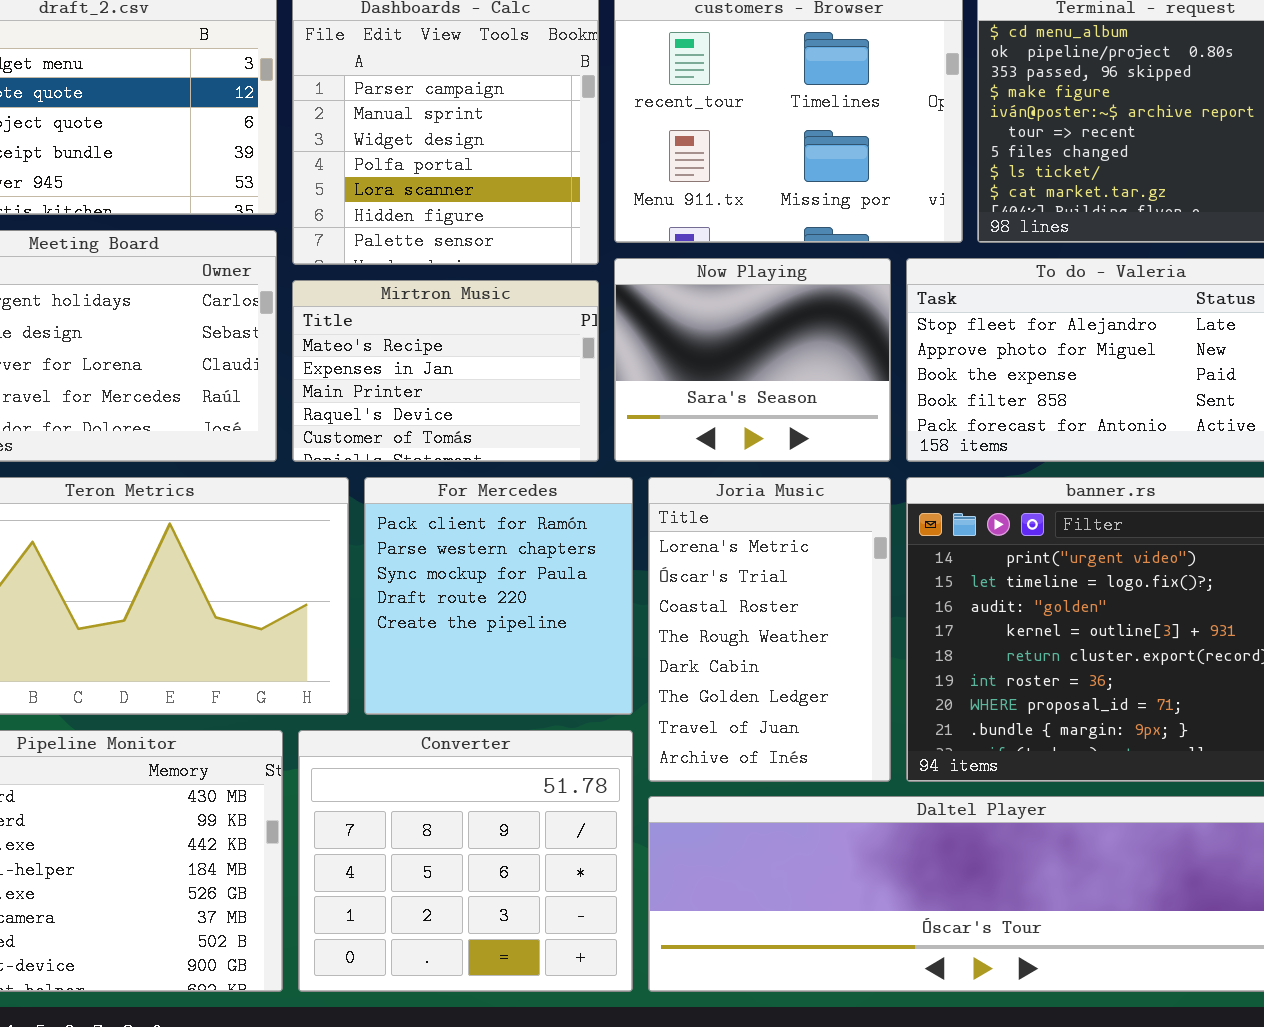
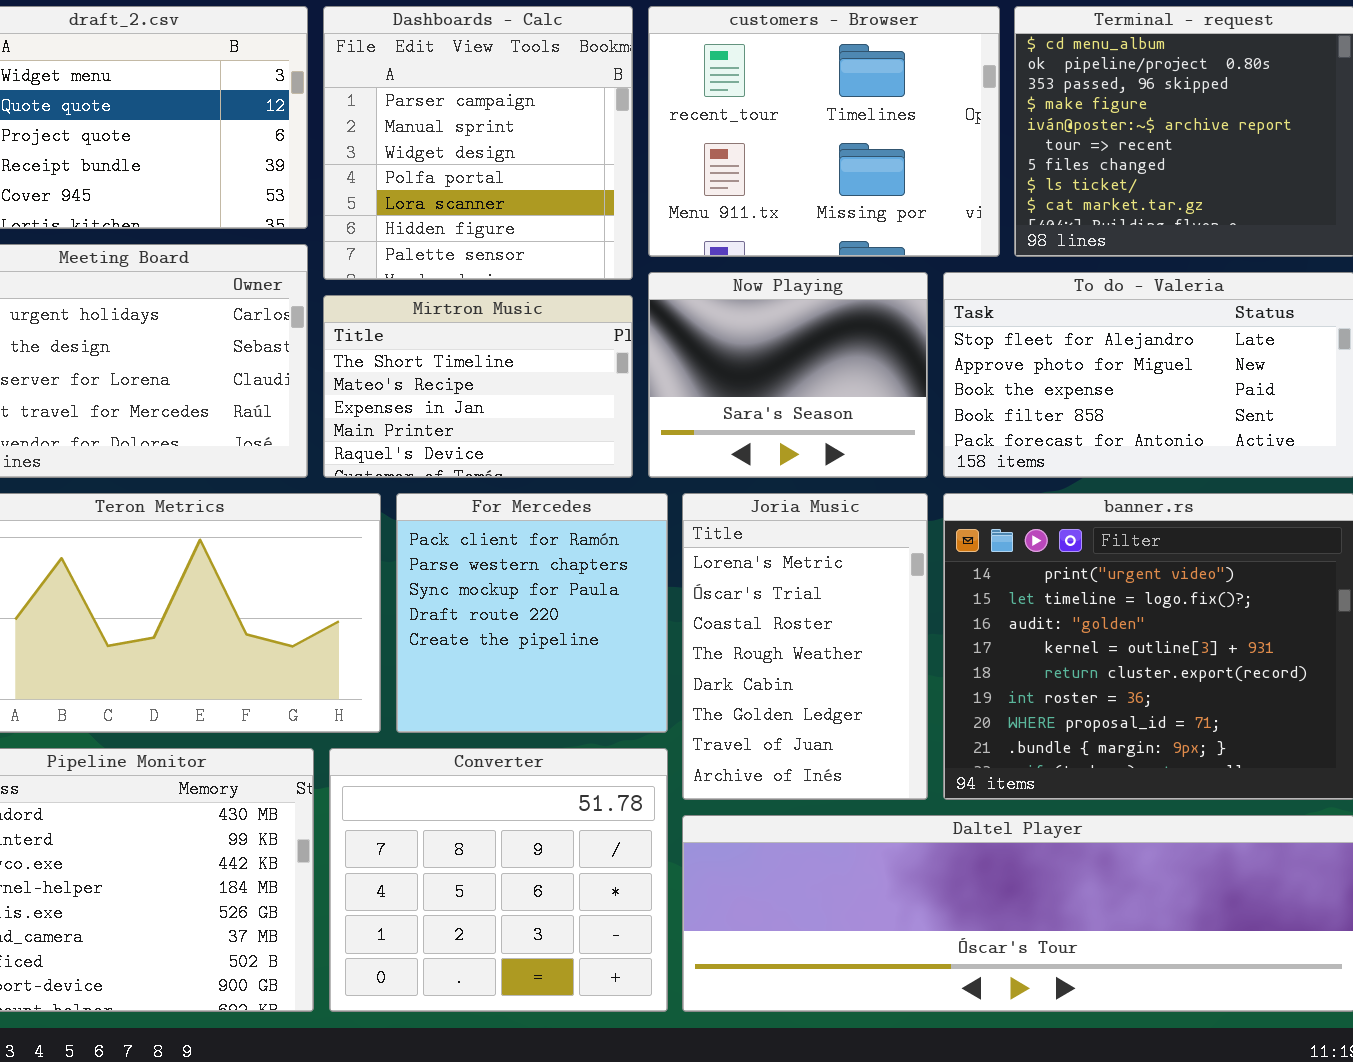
Mirtron Music: [292,280,599,462] -> [323,295,633,478], scrolled up 1 row

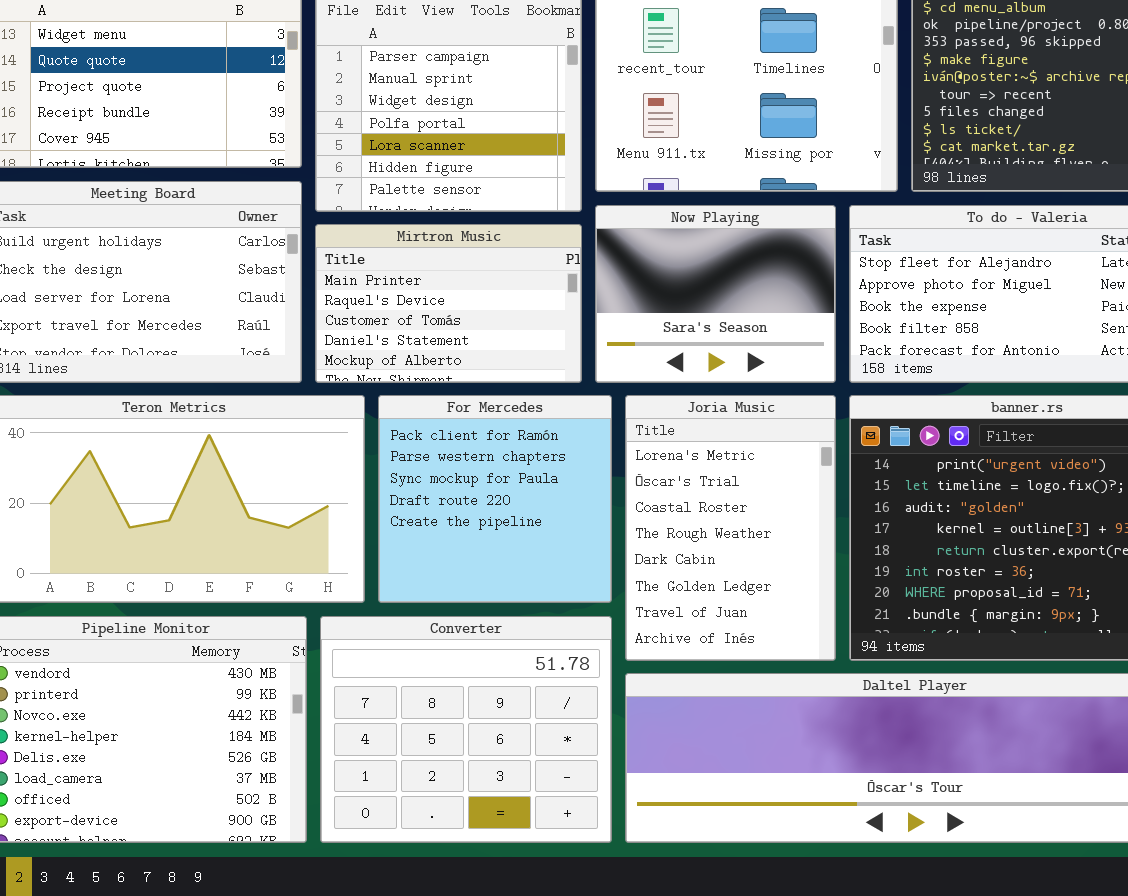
Mirtron Music: [323,295,633,478] -> [315,224,582,383], scrolled down 3 rows

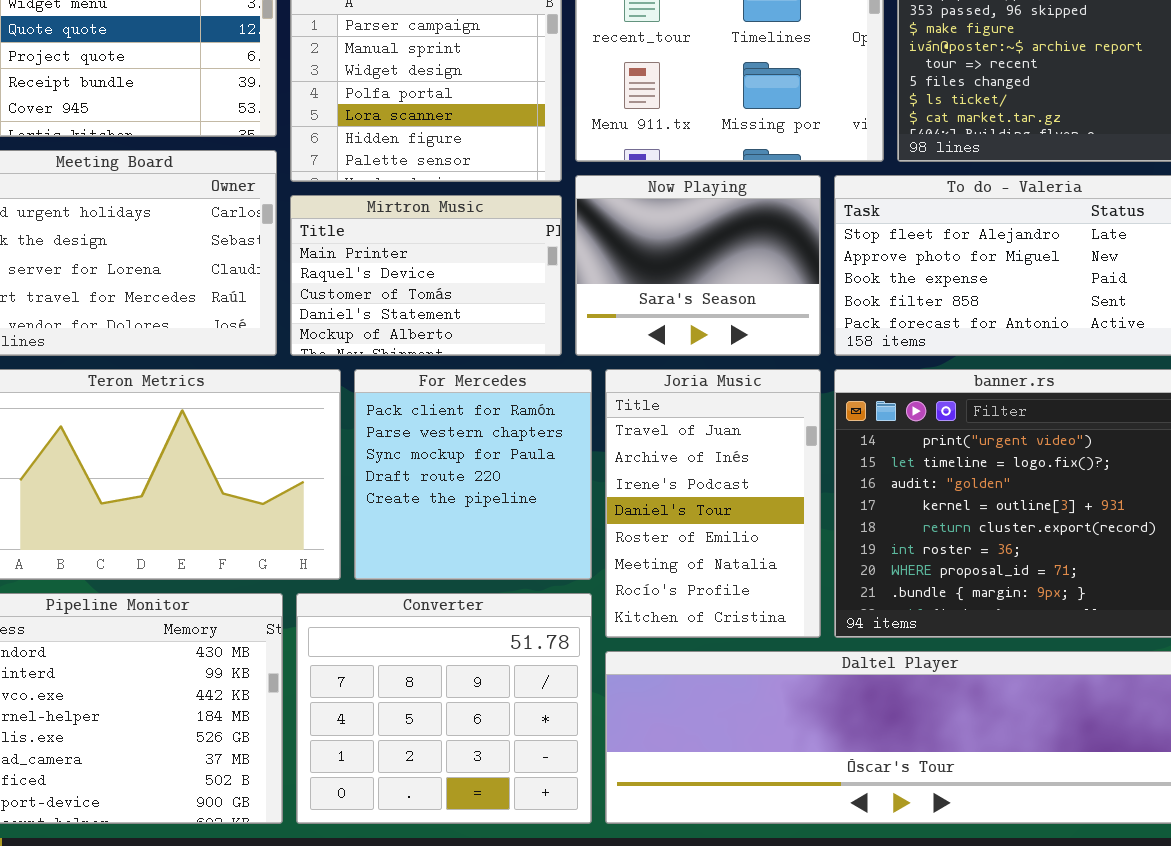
Joria Music: [625,395,836,661] -> [605,369,821,638], scrolled down 6 rows

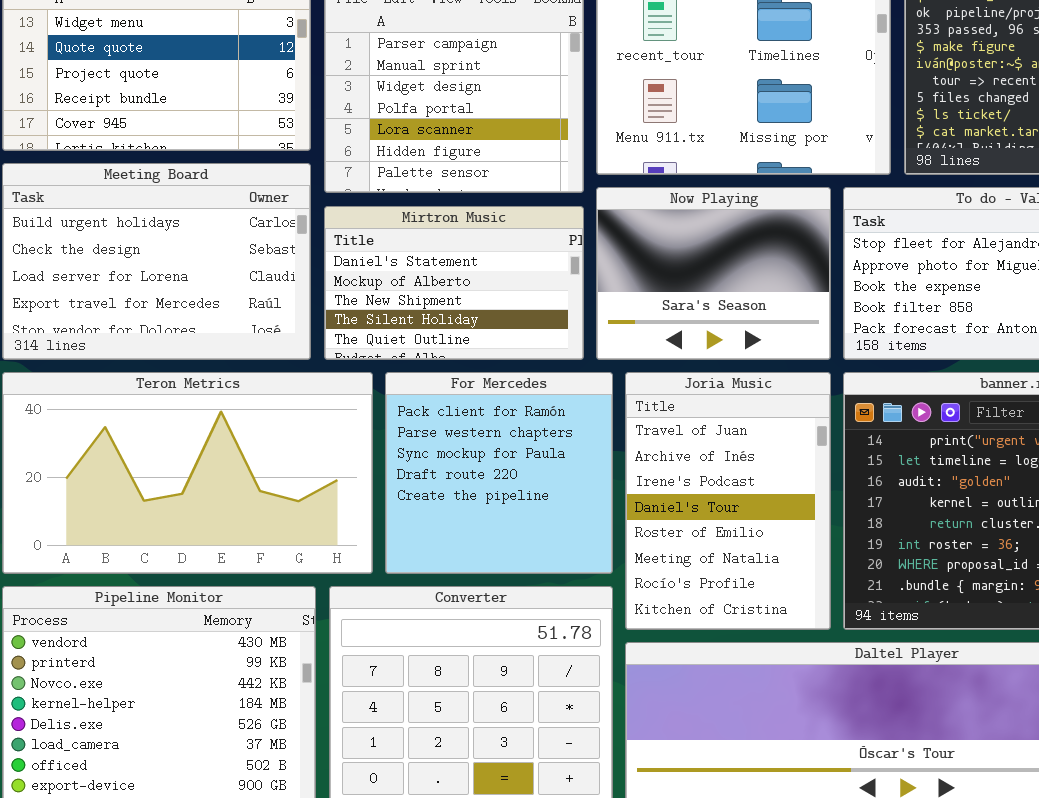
Mirtron Music: [290,195,562,356] -> [324,206,584,360], scrolled down 3 rows

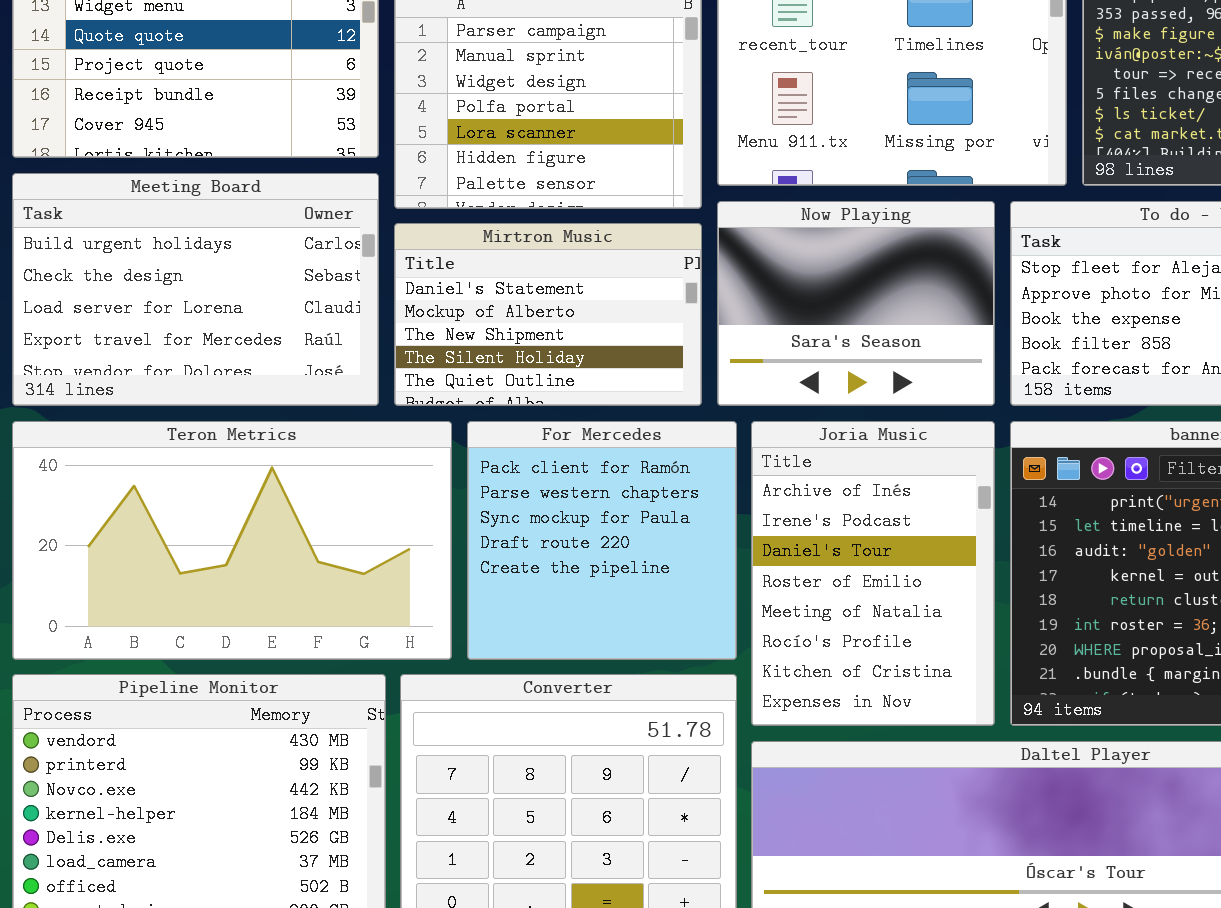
Joria Music: [625,372,831,630] -> [751,421,995,726], scrolled down 1 row

